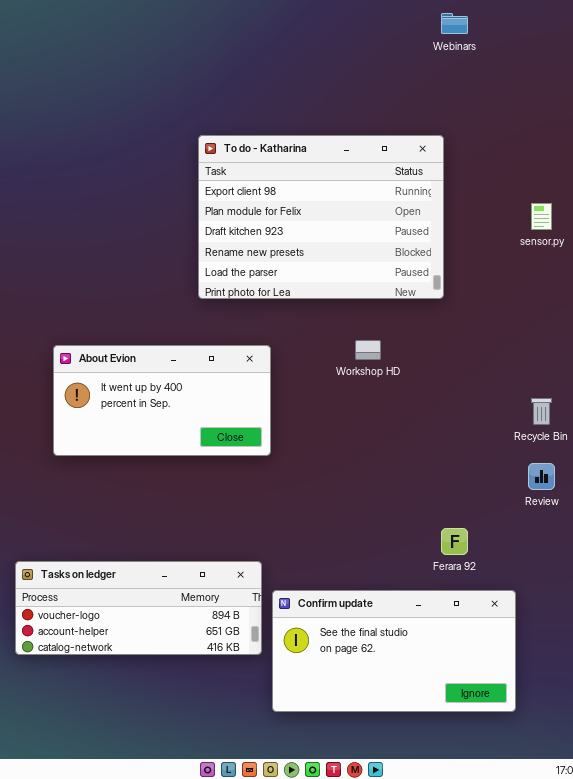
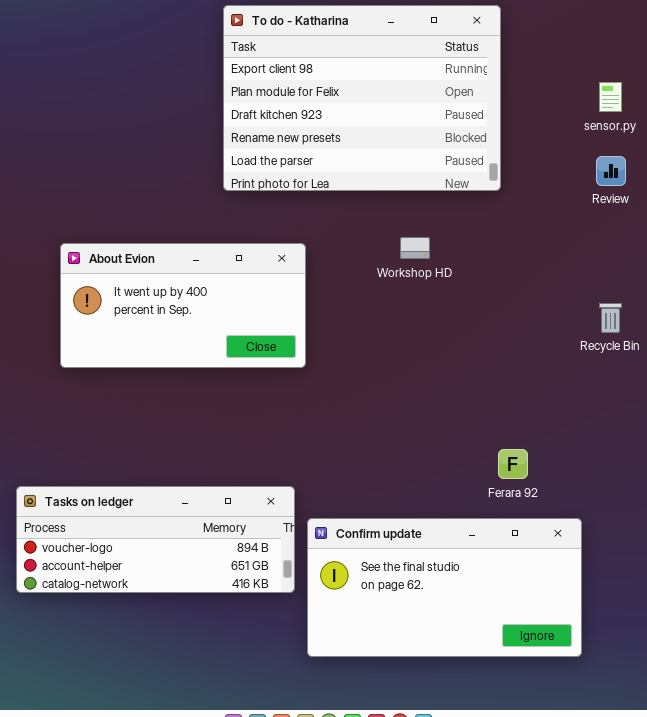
Review: [528,463,555,490] -> [596,156,626,186], moved

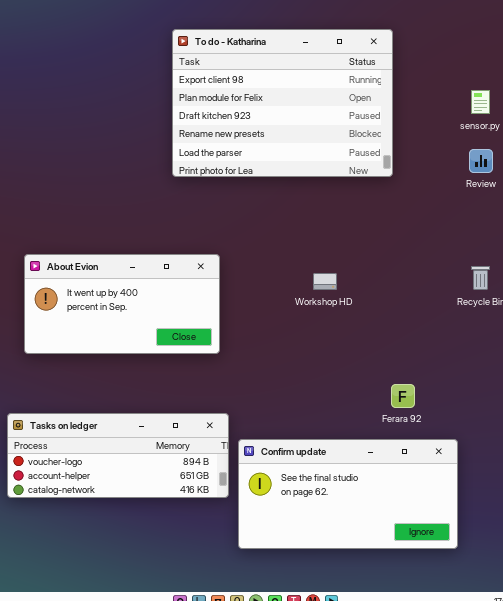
Workshop HD: [400,237,430,259] -> [313,273,337,290], moved
About Evion: [60,243,306,368] -> [24,254,220,354], moved

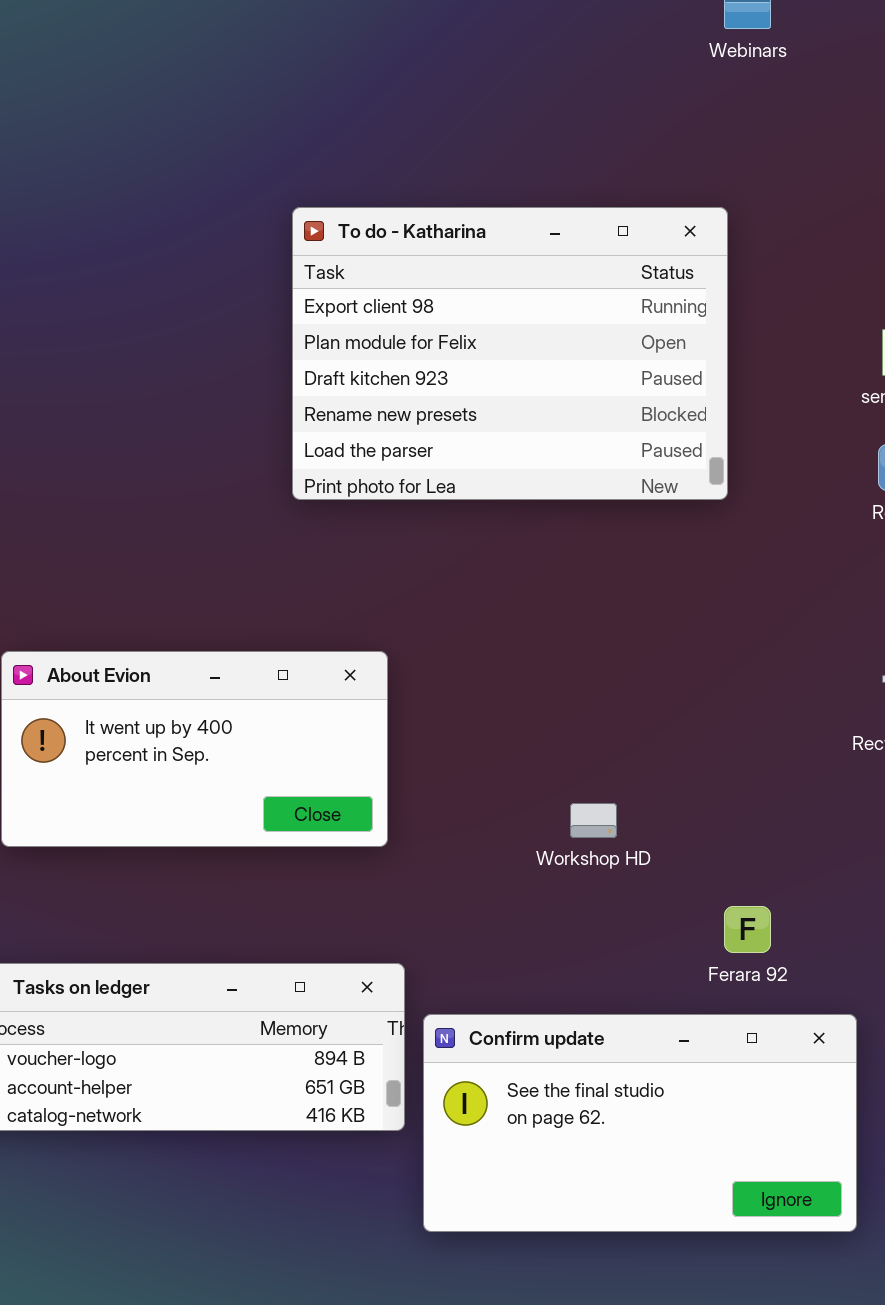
Workshop HD: [313,273,337,290] -> [570,803,617,838], moved

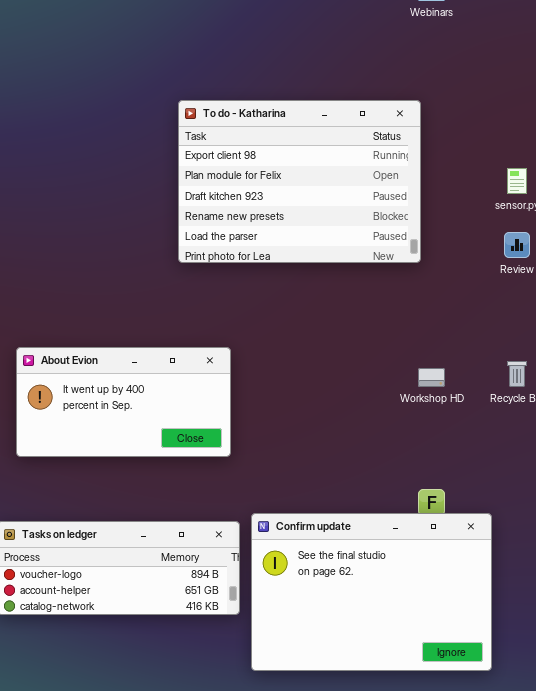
Workshop HD: [570,803,617,838] -> [418,368,445,387], moved
Confirm update: [423,1014,857,1232] -> [251,513,492,671], resized

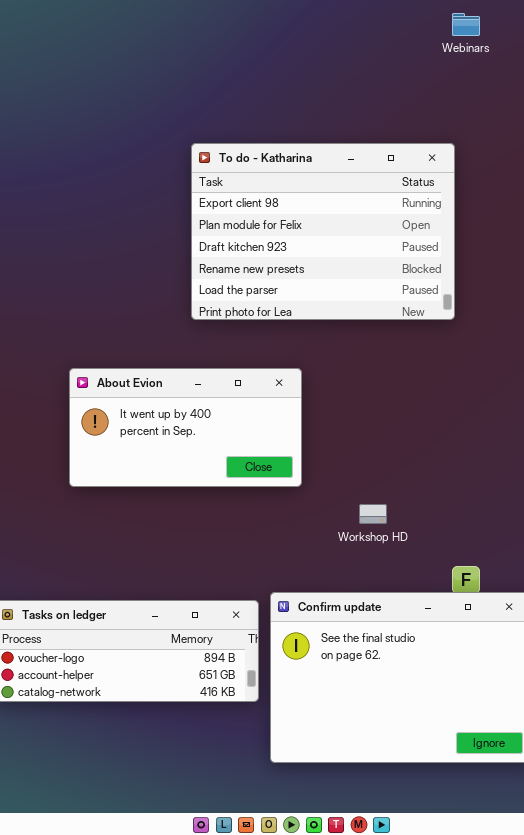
About Evion: [16,347,231,457] -> [69,368,302,487], moved
Workshop HD: [418,368,445,387] -> [359,504,387,524], moved

